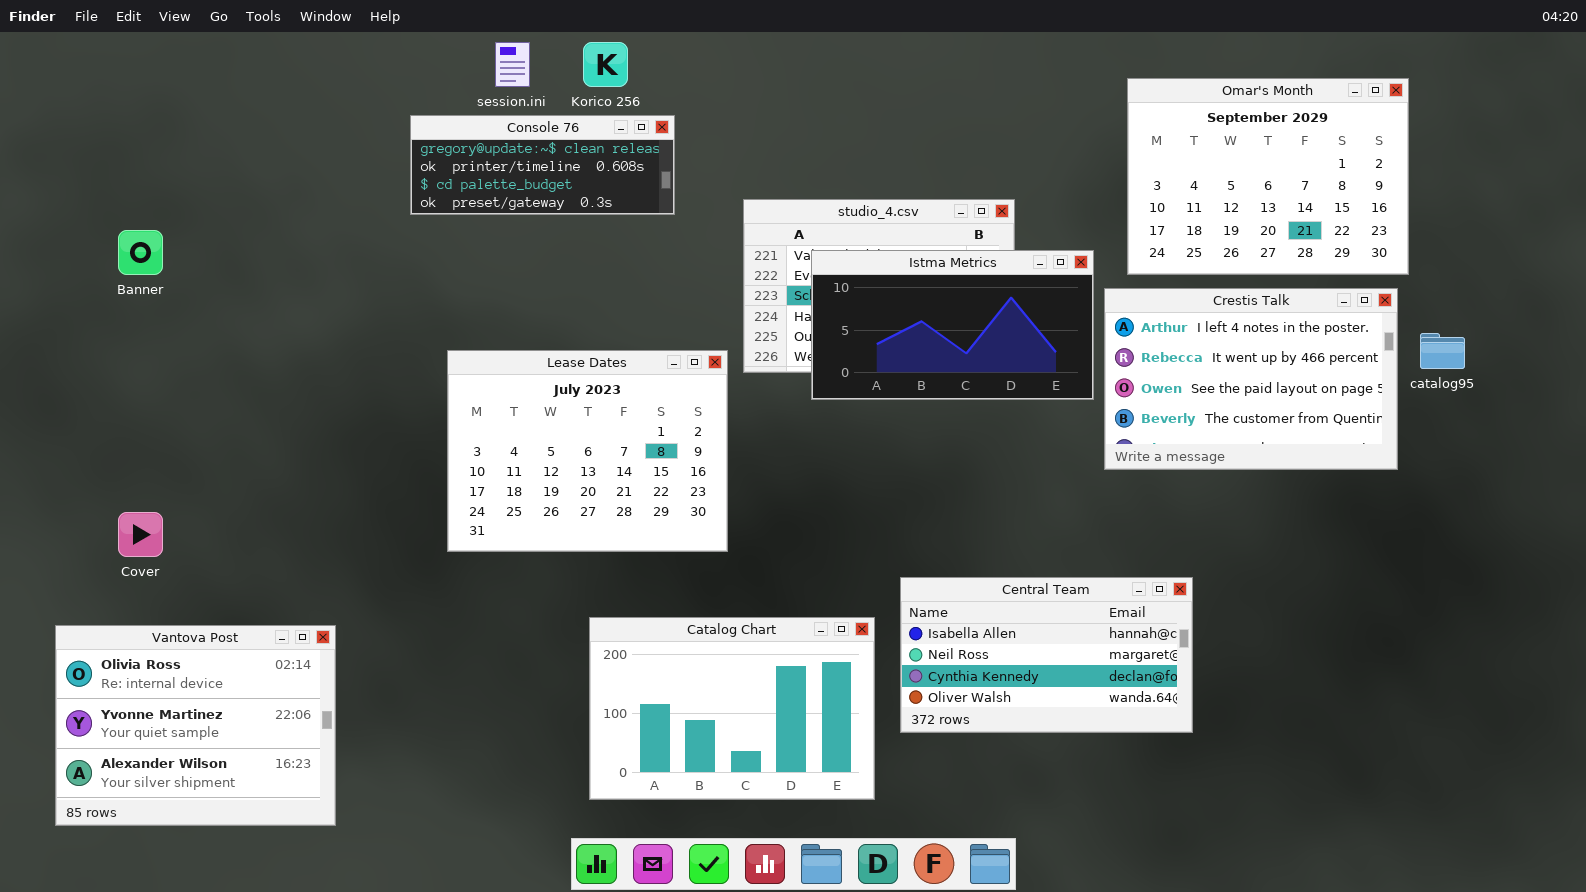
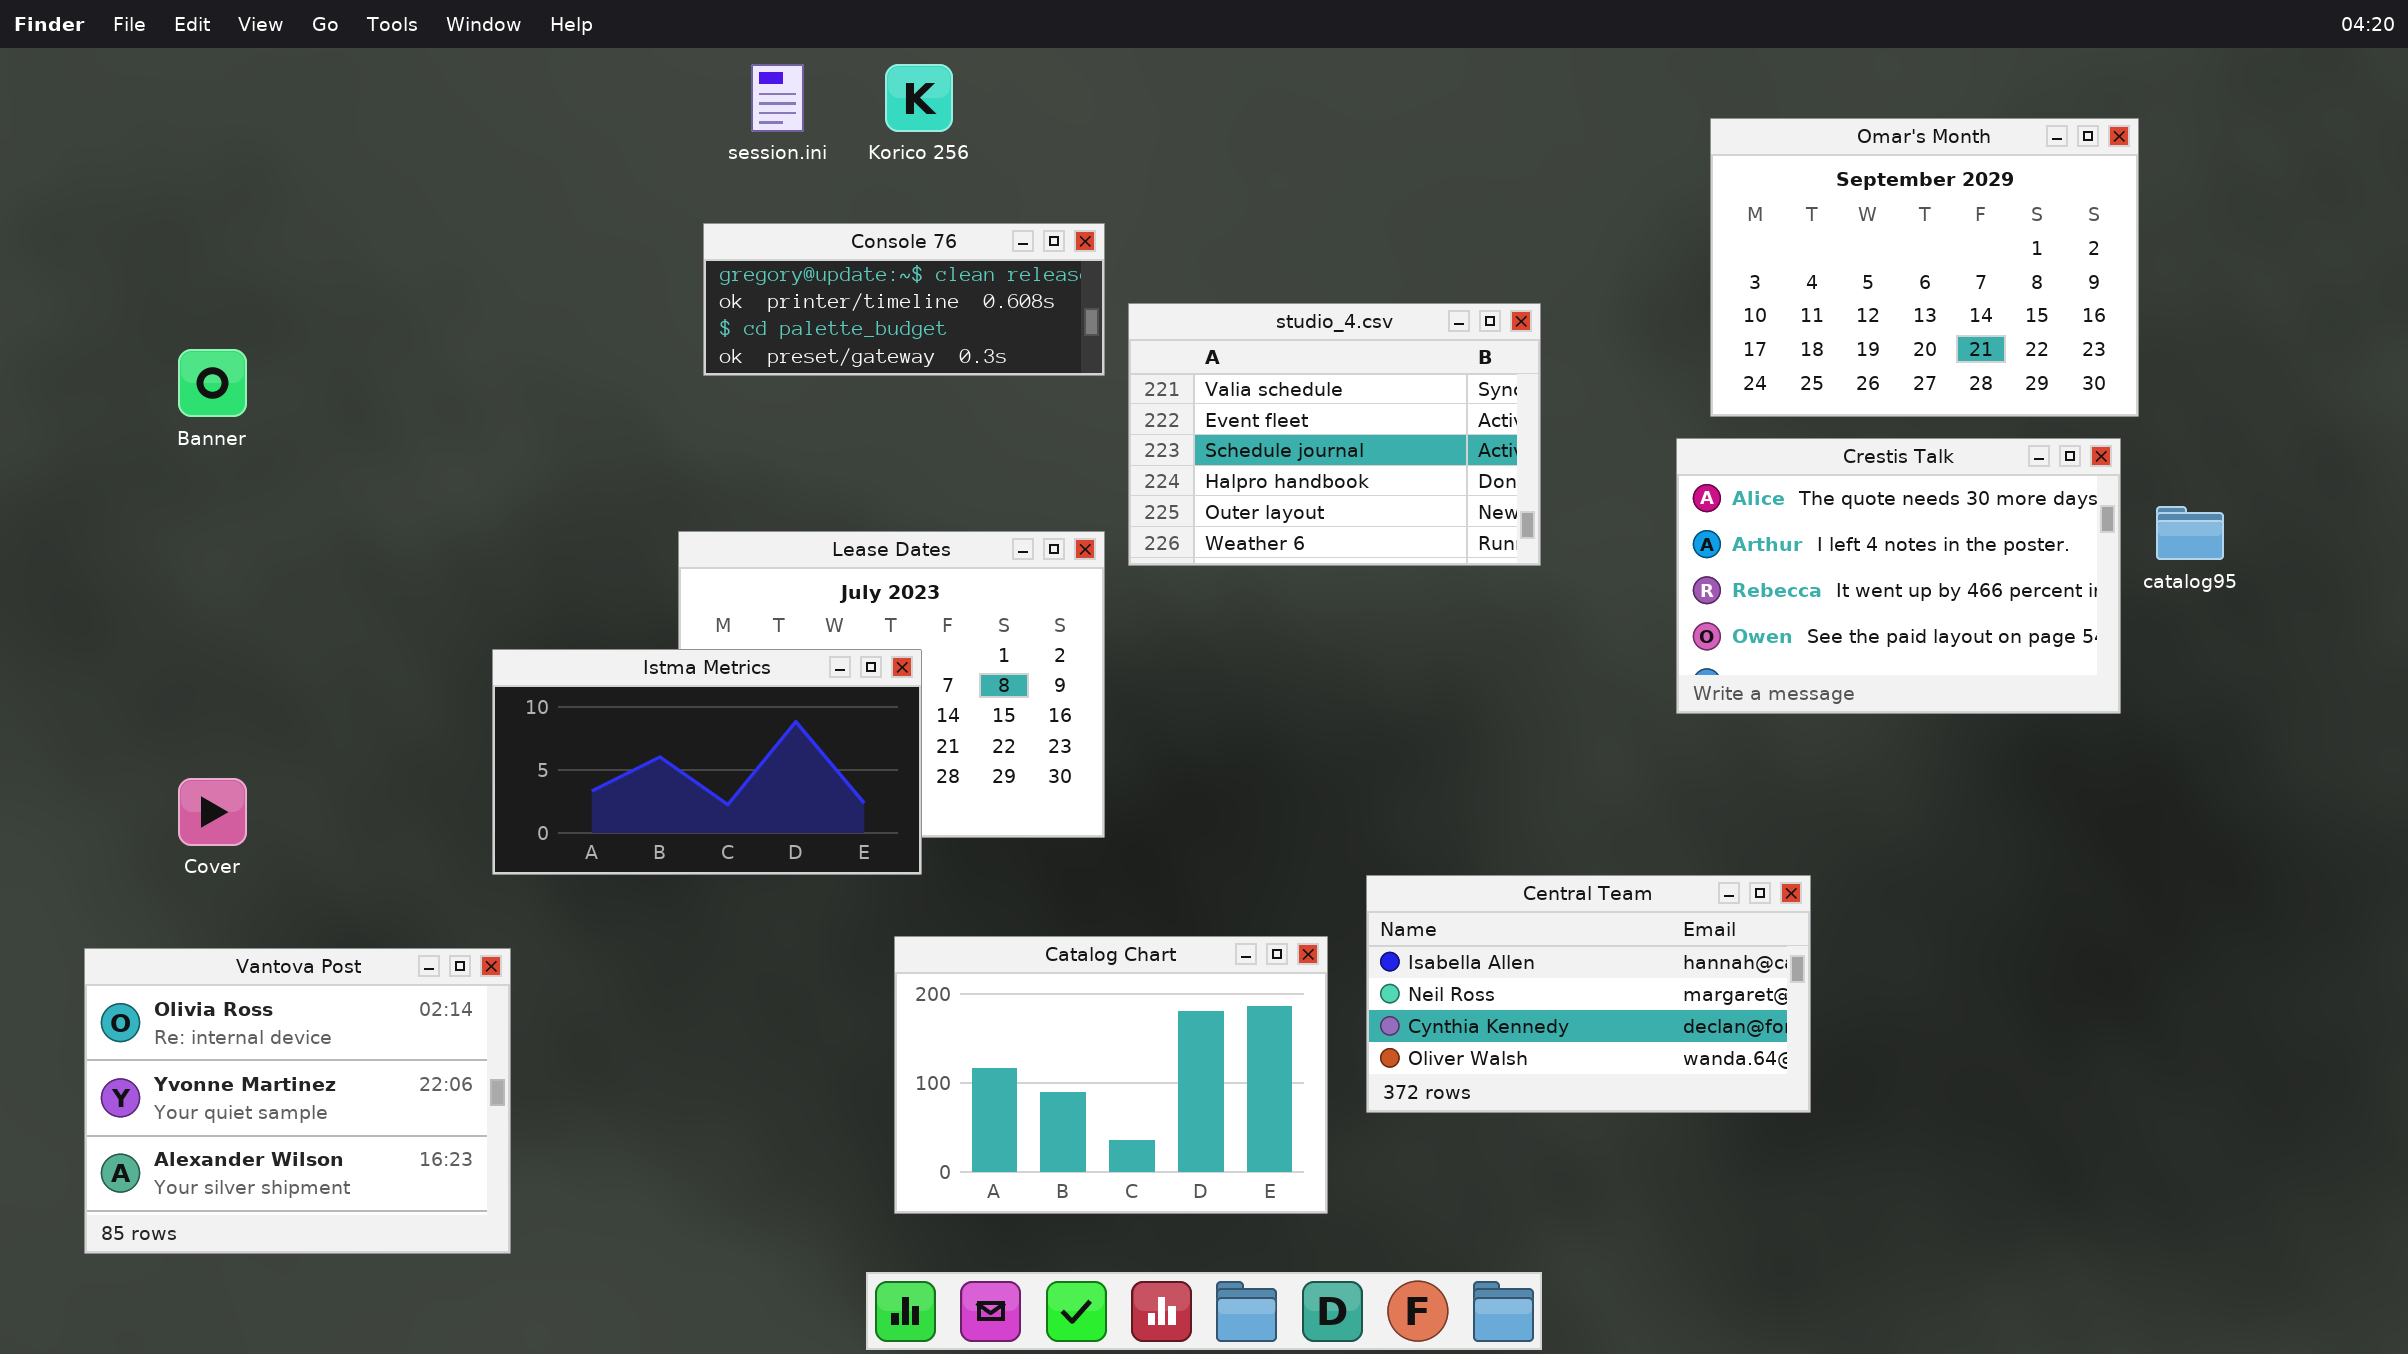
Console 76: [410,115,675,215] -> [703,223,1105,376], moved
Istma Metrics: [811,250,1094,400] -> [492,649,922,875], moved
Crestis Talk: [1104,288,1398,470] -> [1676,438,2121,714], scrolled up 1 row

